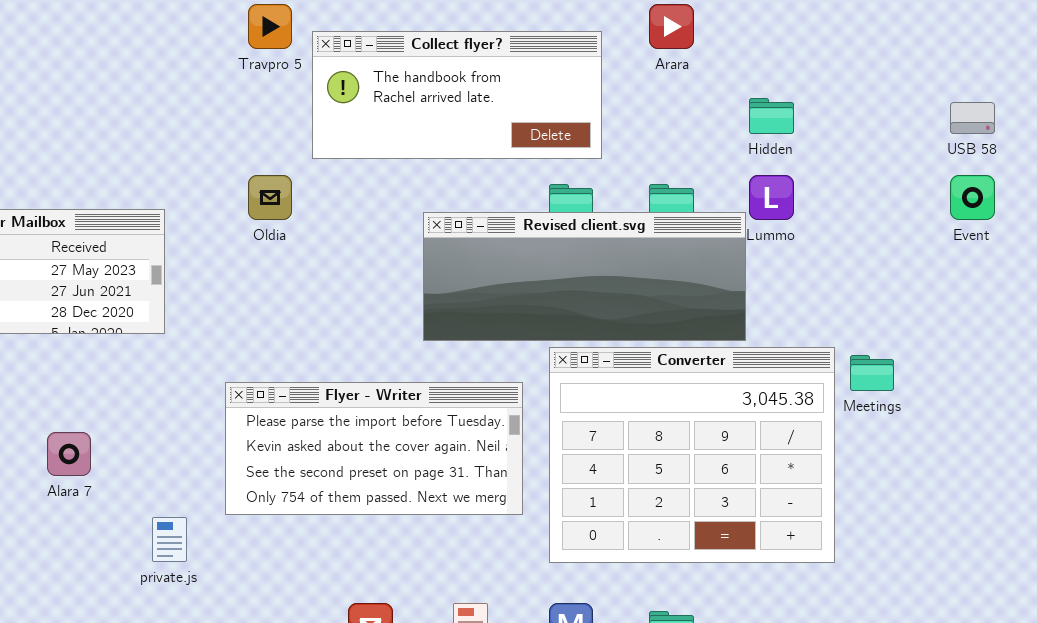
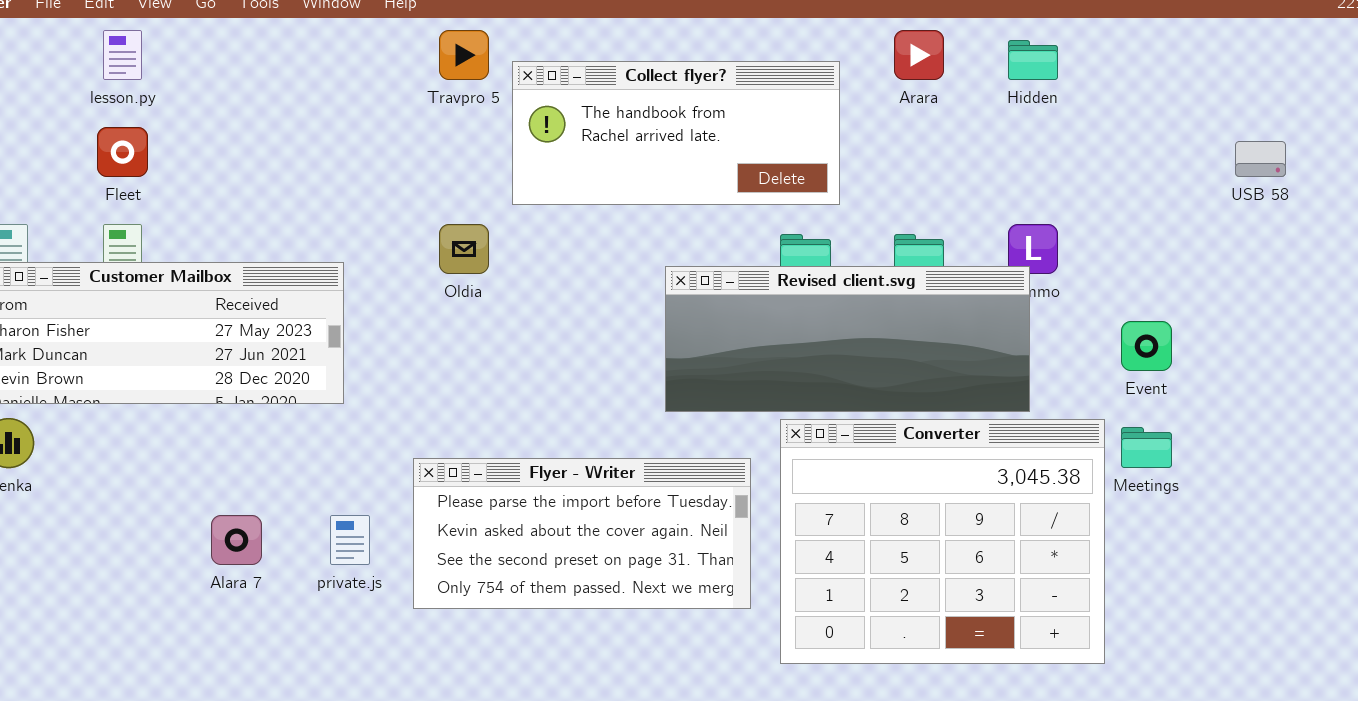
Hidden: [749,98,794,134] -> [1008,40,1058,80], moved
Event: [950,175,995,220] -> [1121,321,1172,371], moved
Revised client.svg: [423,212,746,341] -> [665,266,1030,412], moved
private.js: [152,517,187,562] -> [330,515,370,565], moved

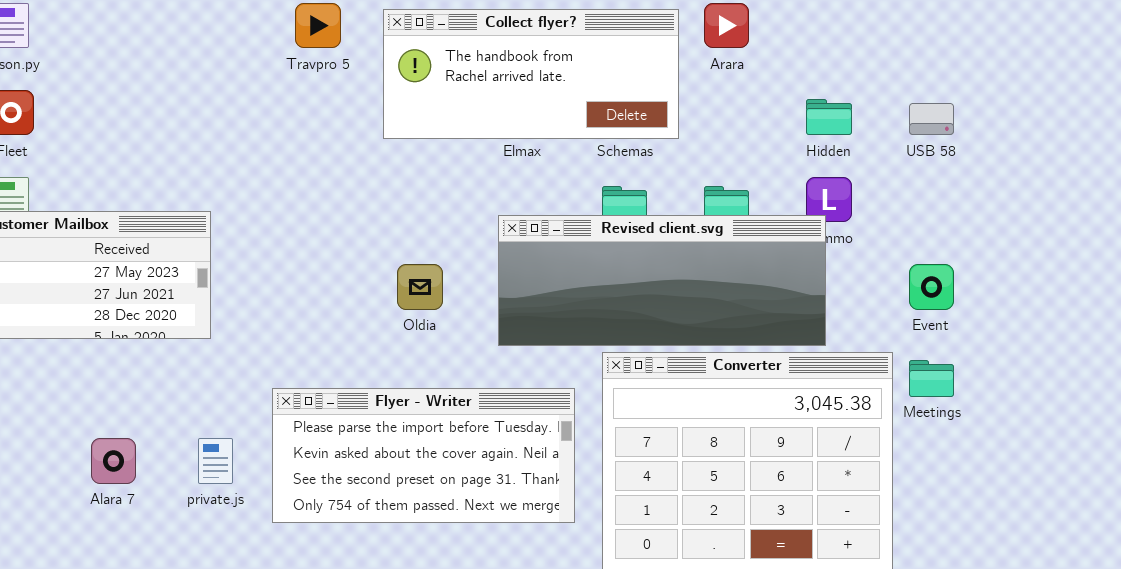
Hidden: [1008,40,1058,80] -> [806,99,852,135], moved
Collect flyer?: [512,61,840,205] -> [383,9,679,139], moved
USB 58: [1235,141,1286,177] -> [909,103,954,135], moved
Oldia: [439,224,489,274] -> [397,264,443,310], moved

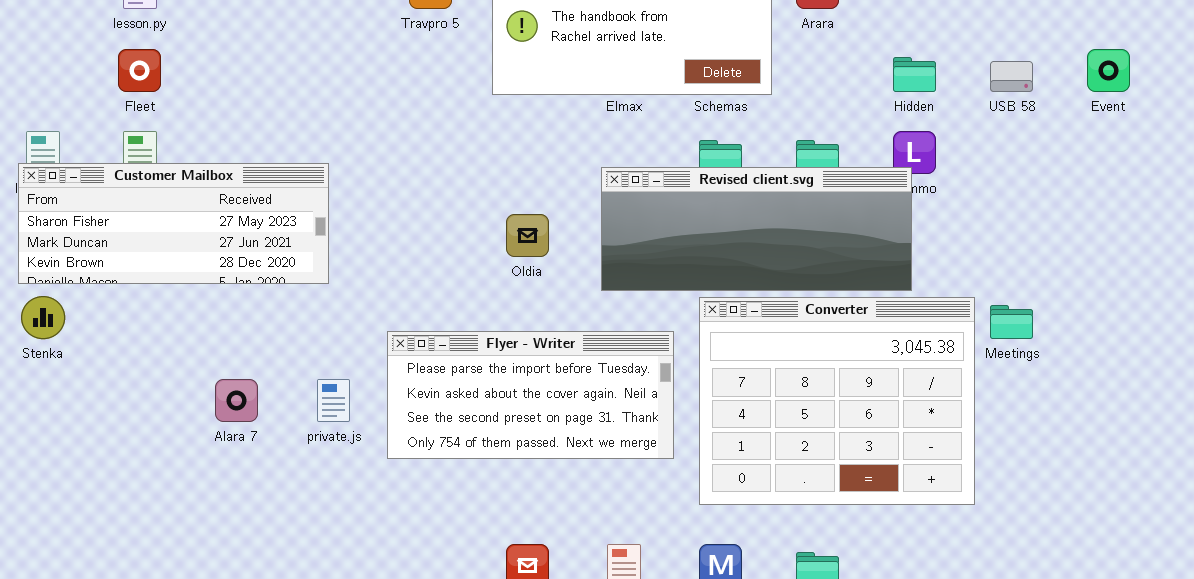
Event: [909,264,954,310] -> [1087,49,1130,92], moved

